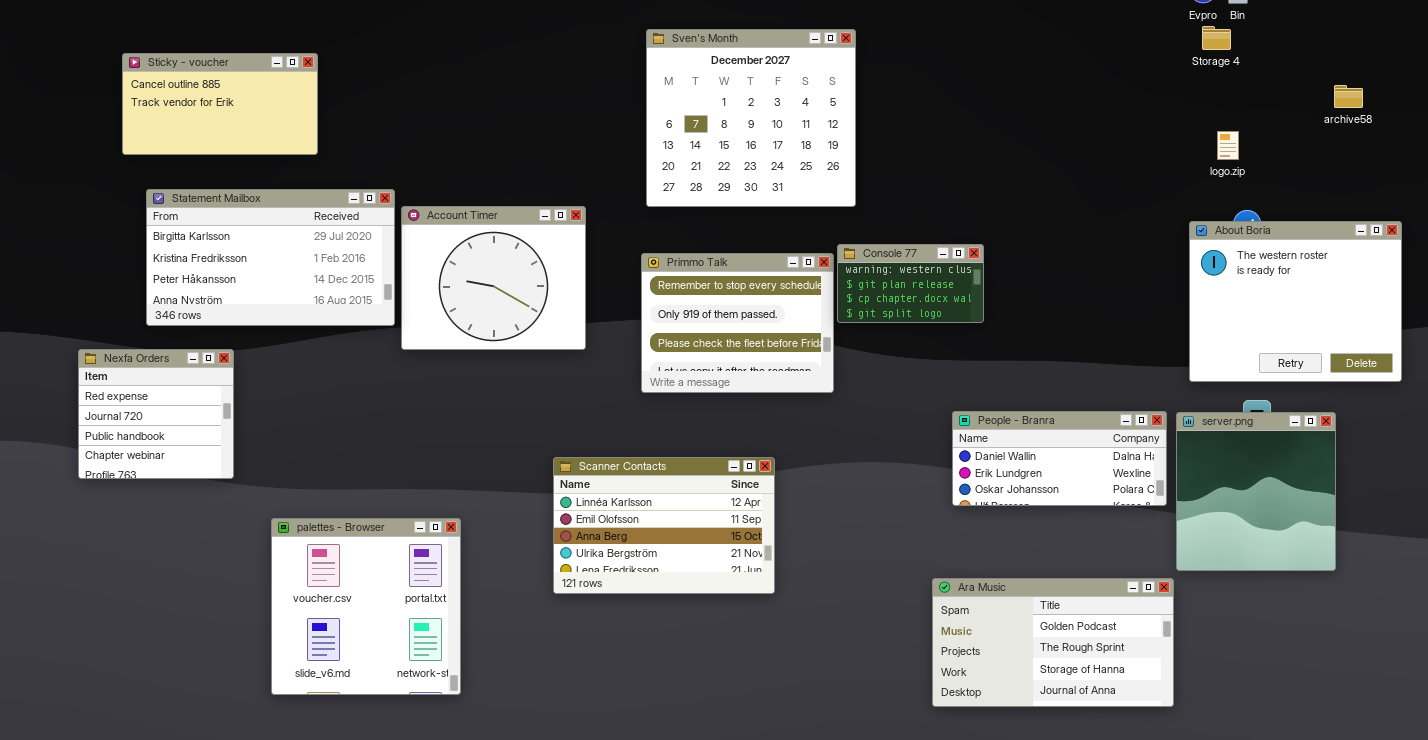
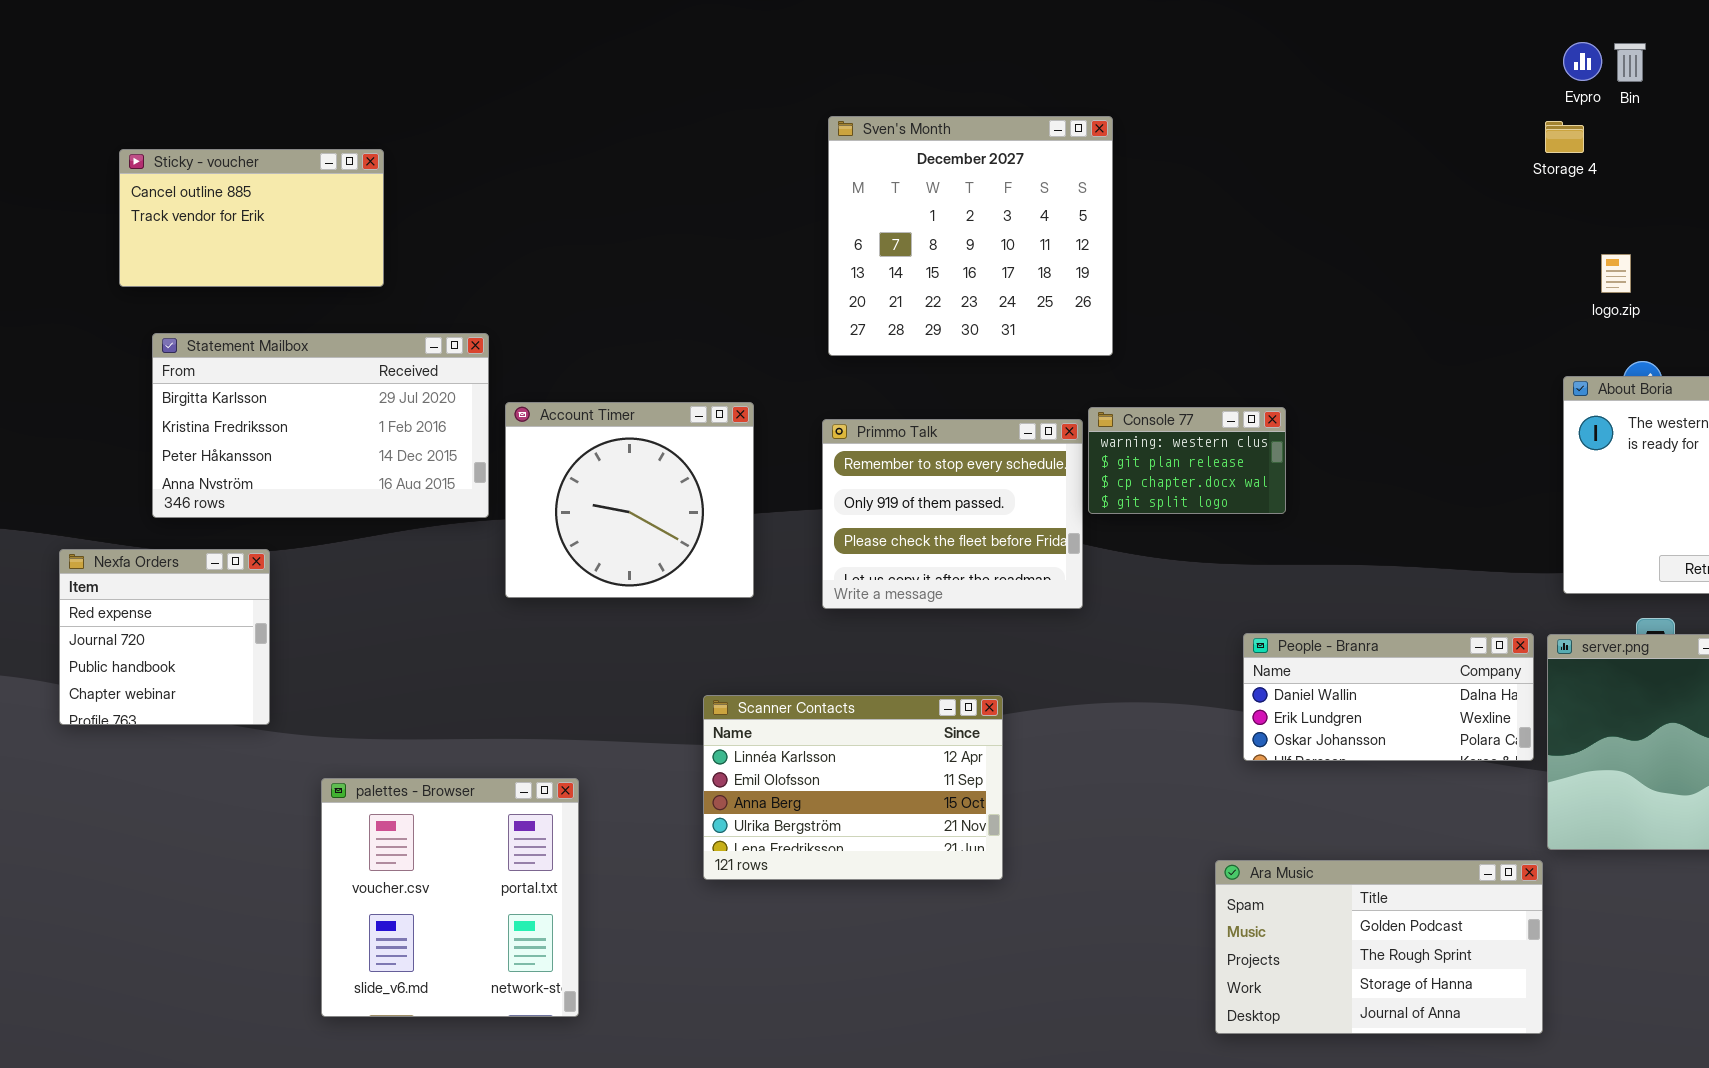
Storage 4: [1202,26,1231,50] -> [1545,121,1584,153], moved
Account Timer: [401,206,586,350] -> [505,402,754,598], moved

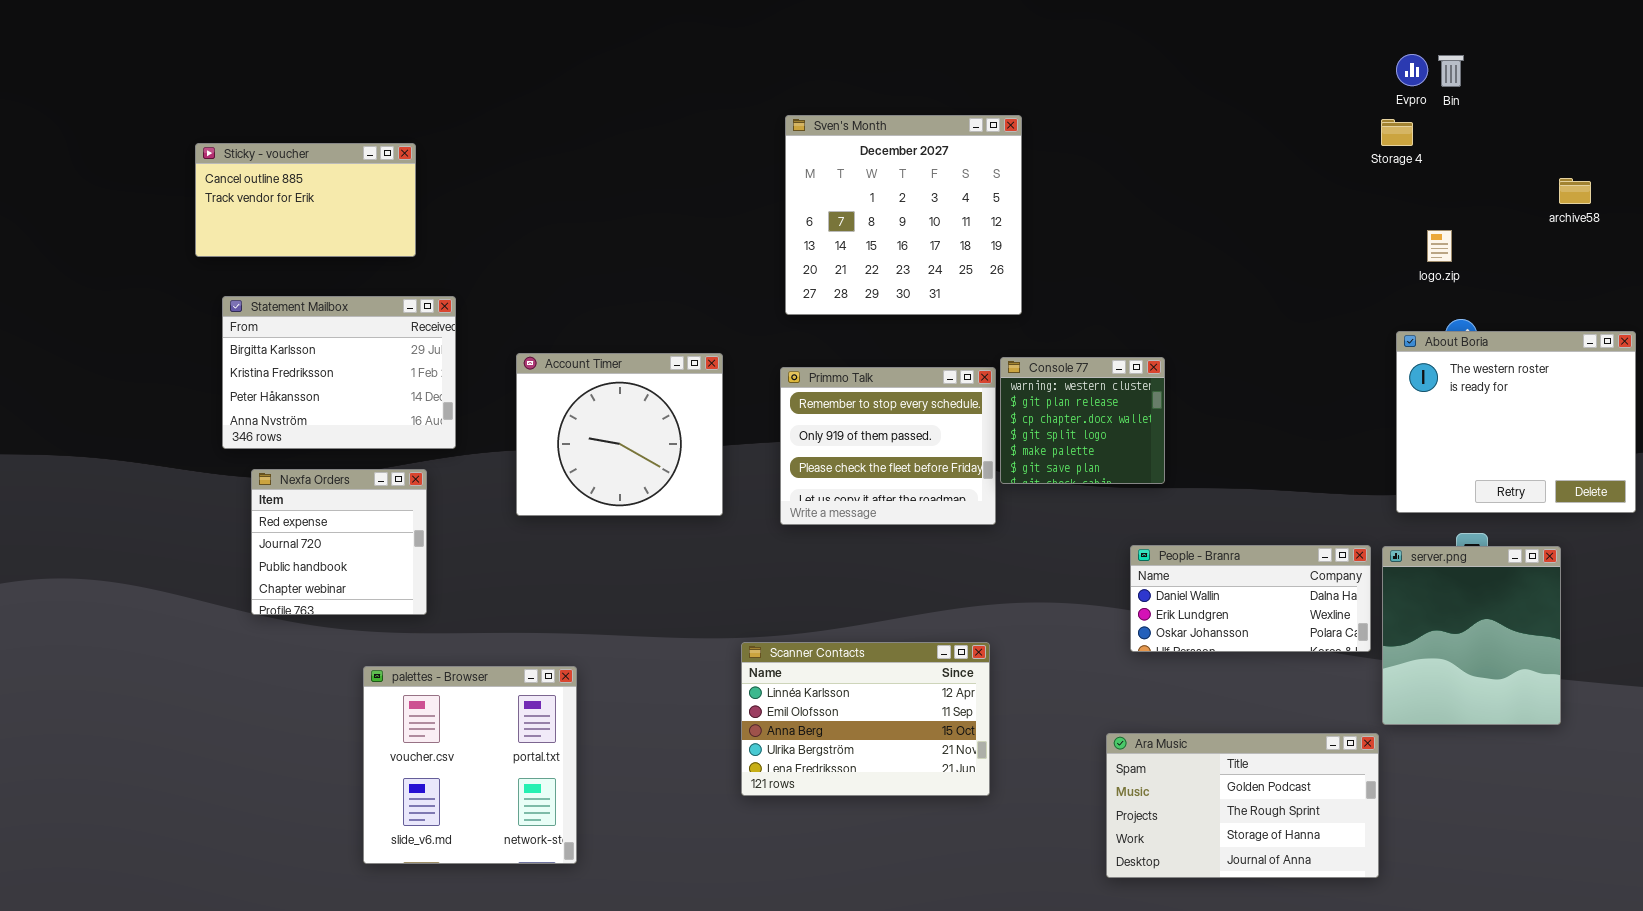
Statement Mailbox: [152,333,489,518] -> [222,296,456,449], resized
Console 77: [1088,407,1286,514] -> [1000,357,1165,484], resized
Nexfa Orders: [59,549,270,725] -> [251,469,427,615], moved
Scanner Contacts: [703,695,1003,880] -> [741,642,990,796], moved

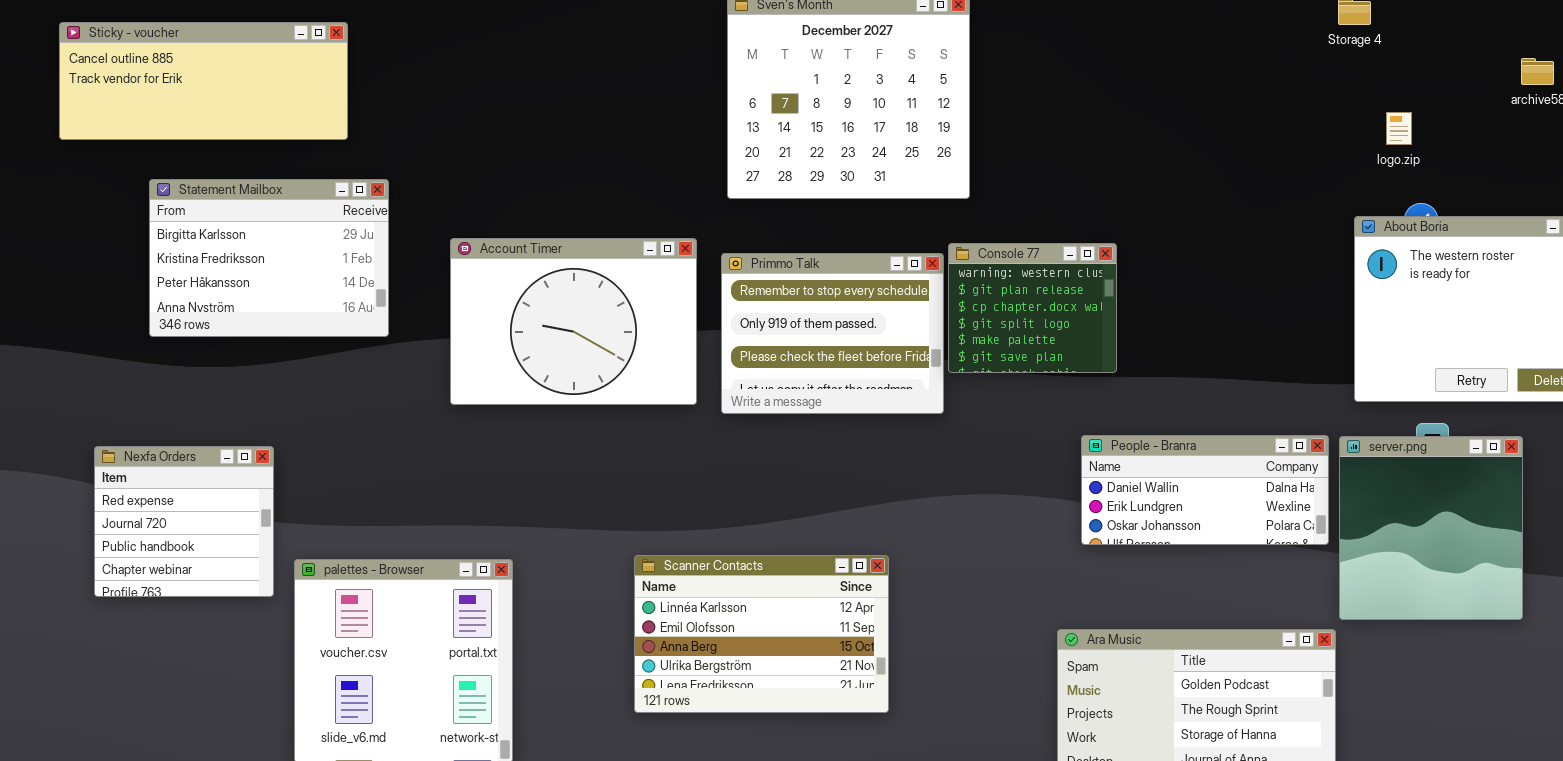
Sticky - voucher: [195,143,416,257] -> [59,22,348,140], resized
Account Timer: [516,353,723,516] -> [450,238,697,405], resized
Nexfa Orders: [251,469,427,615] -> [94,446,274,597], moved
Scanner Contacts: [741,642,990,796] -> [634,555,889,713], moved

